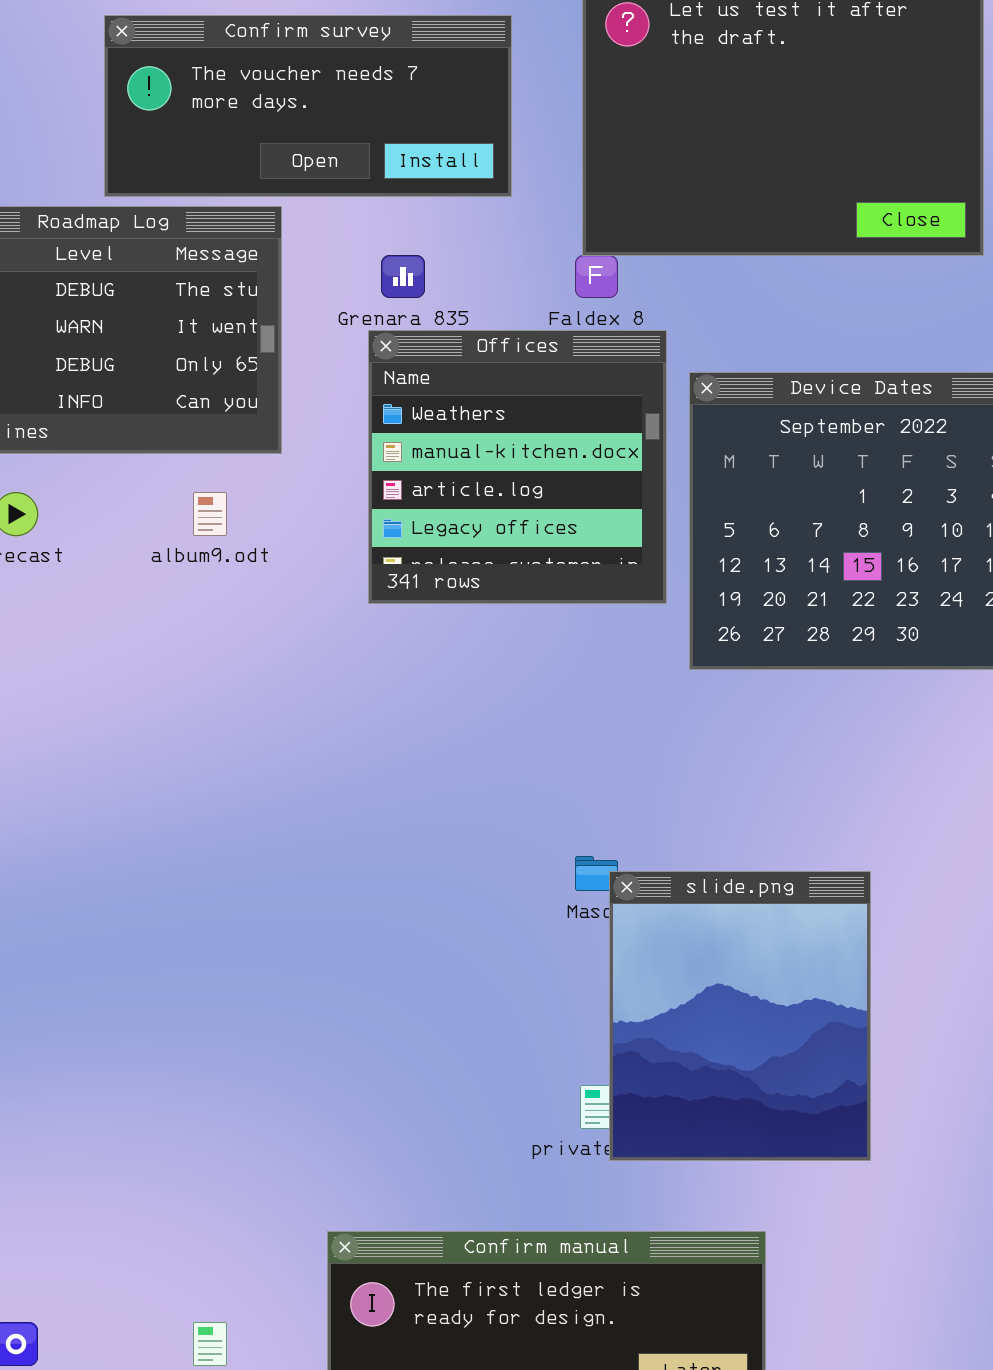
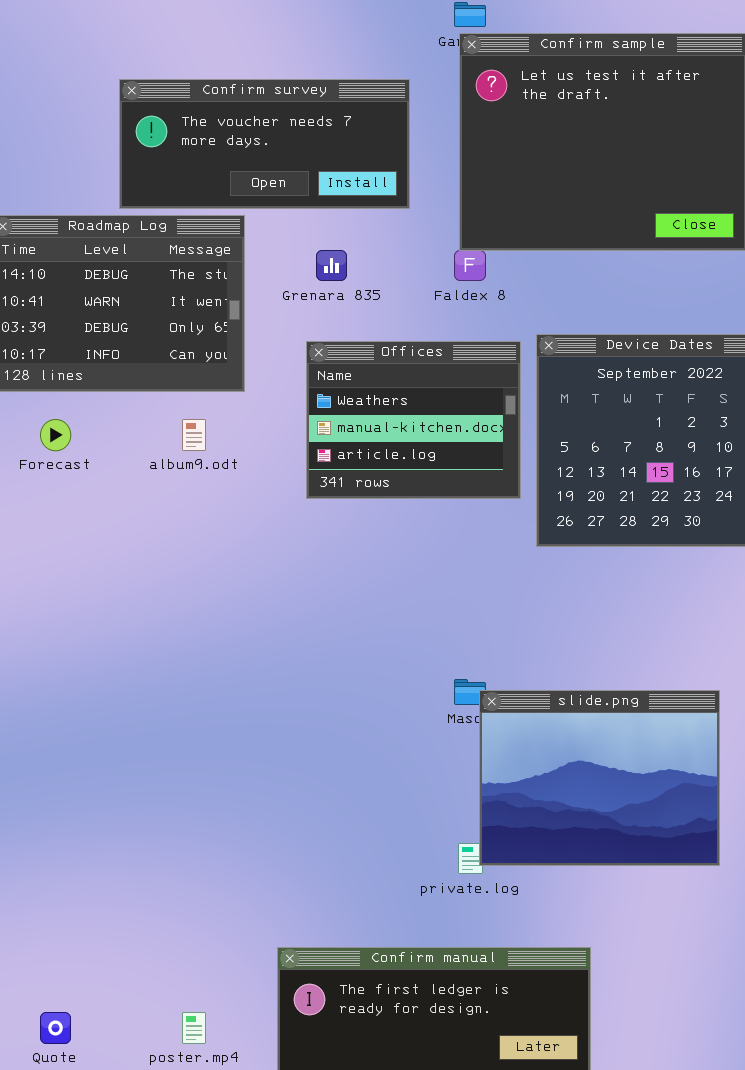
Offices: [368,330,667,604] -> [306,341,521,499], resized
slide.png: [609,871,871,1161] -> [479,690,720,866], resized

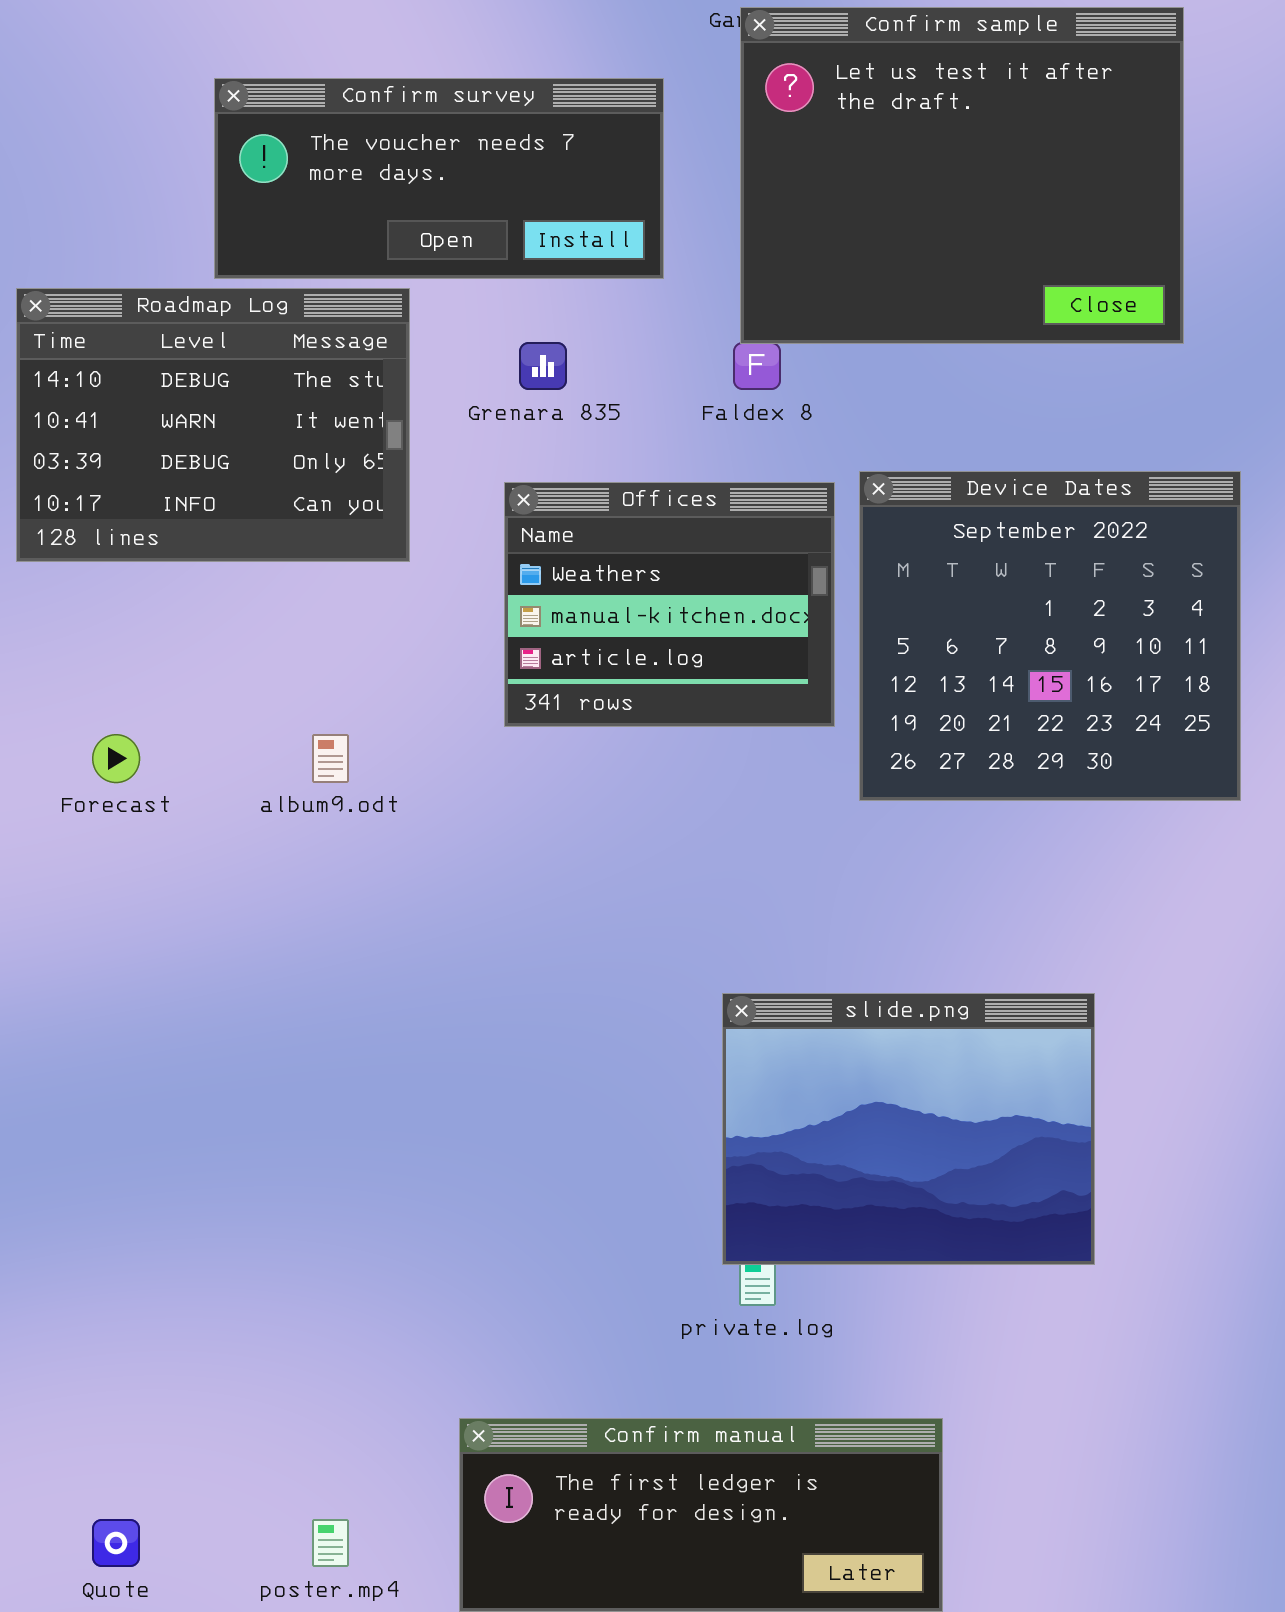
Forecast: [40,419,71,451] -> [92,734,140,783], moved
album9.odt: [182,419,206,451] -> [312,734,349,783], moved
slide.png: [479,690,720,866] -> [722,993,1095,1265], moved

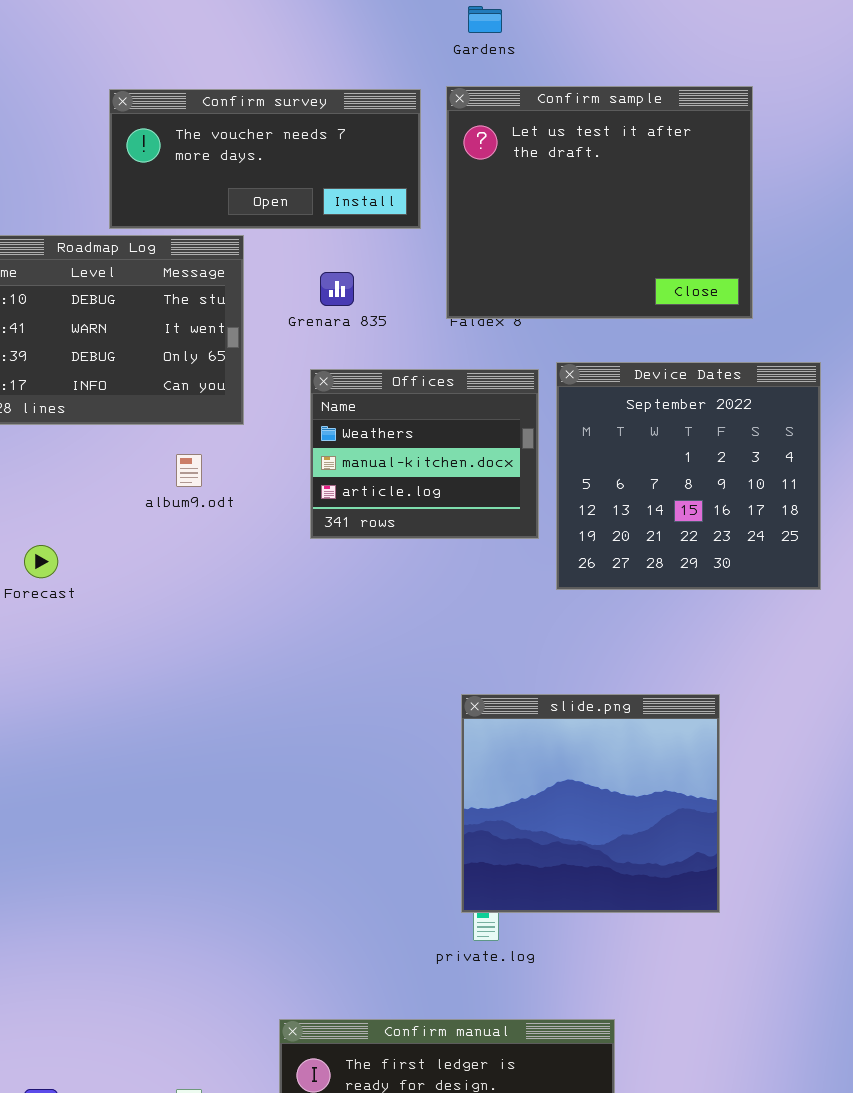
Confirm sample: [740,7,1184,344] -> [446,86,753,319], moved
album9.odt: [312,734,349,783] -> [176,454,202,487], moved
slide.png: [722,993,1095,1265] -> [461,694,720,913], resized

